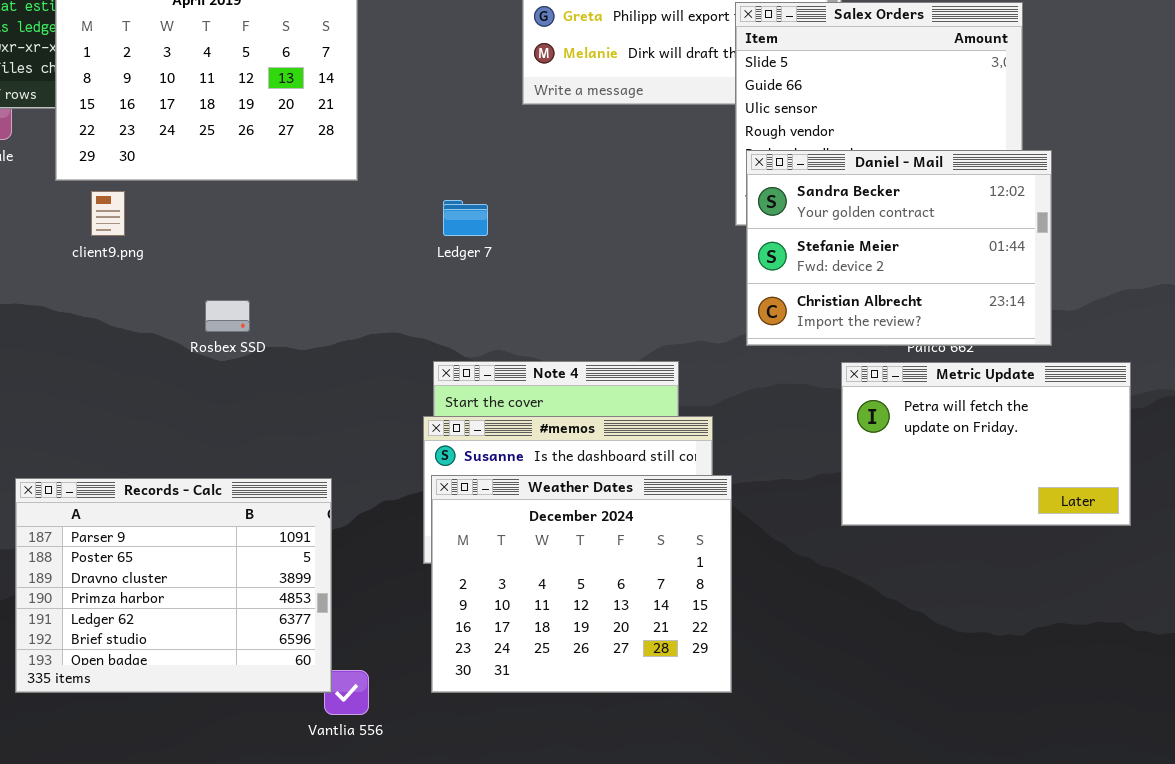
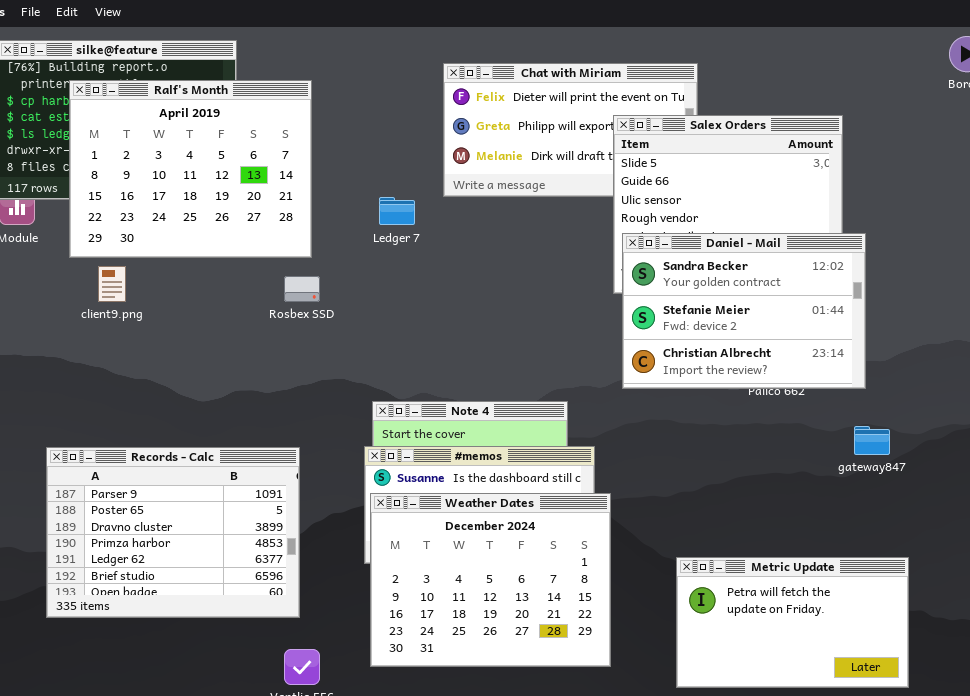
Ledger 7: [443,200,488,236] -> [379,197,415,225], moved
Rosbex SSD: [205,300,250,332] -> [284,276,320,302], moved
Metric Update: [841,362,1131,526] -> [676,557,909,688], moved
Records - Calc: [15,478,332,693] -> [46,447,300,618], moved

